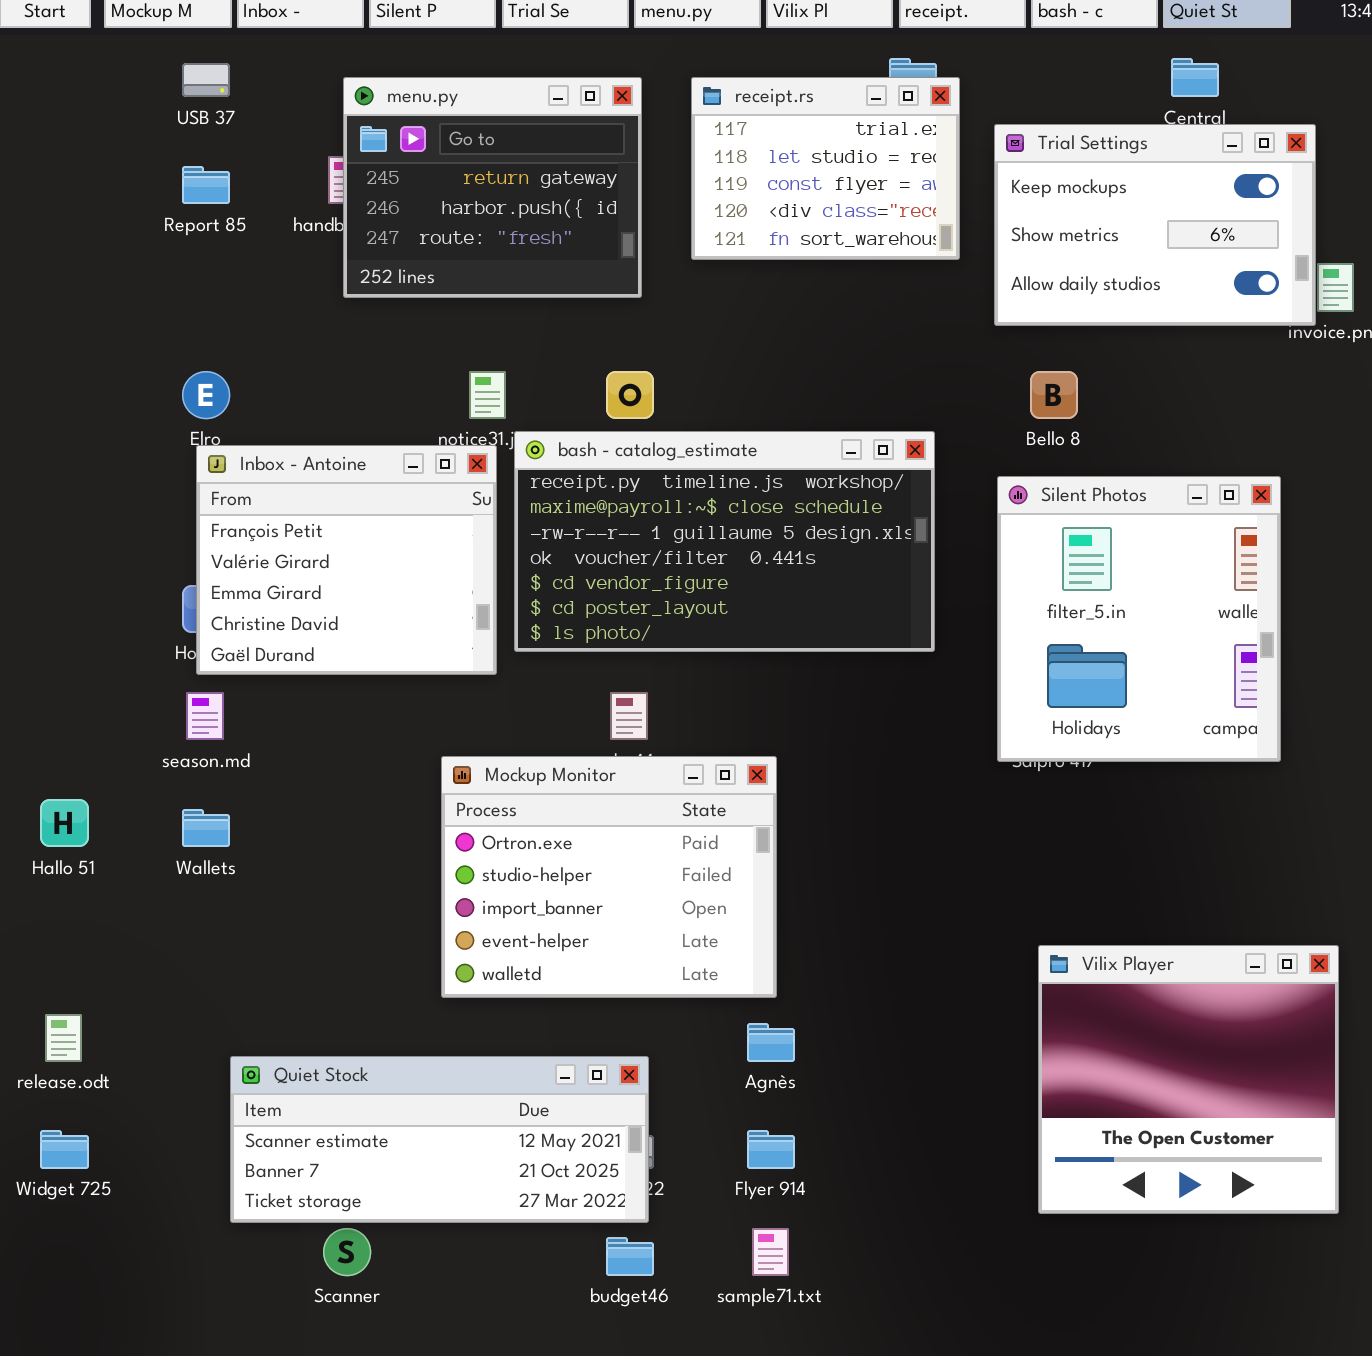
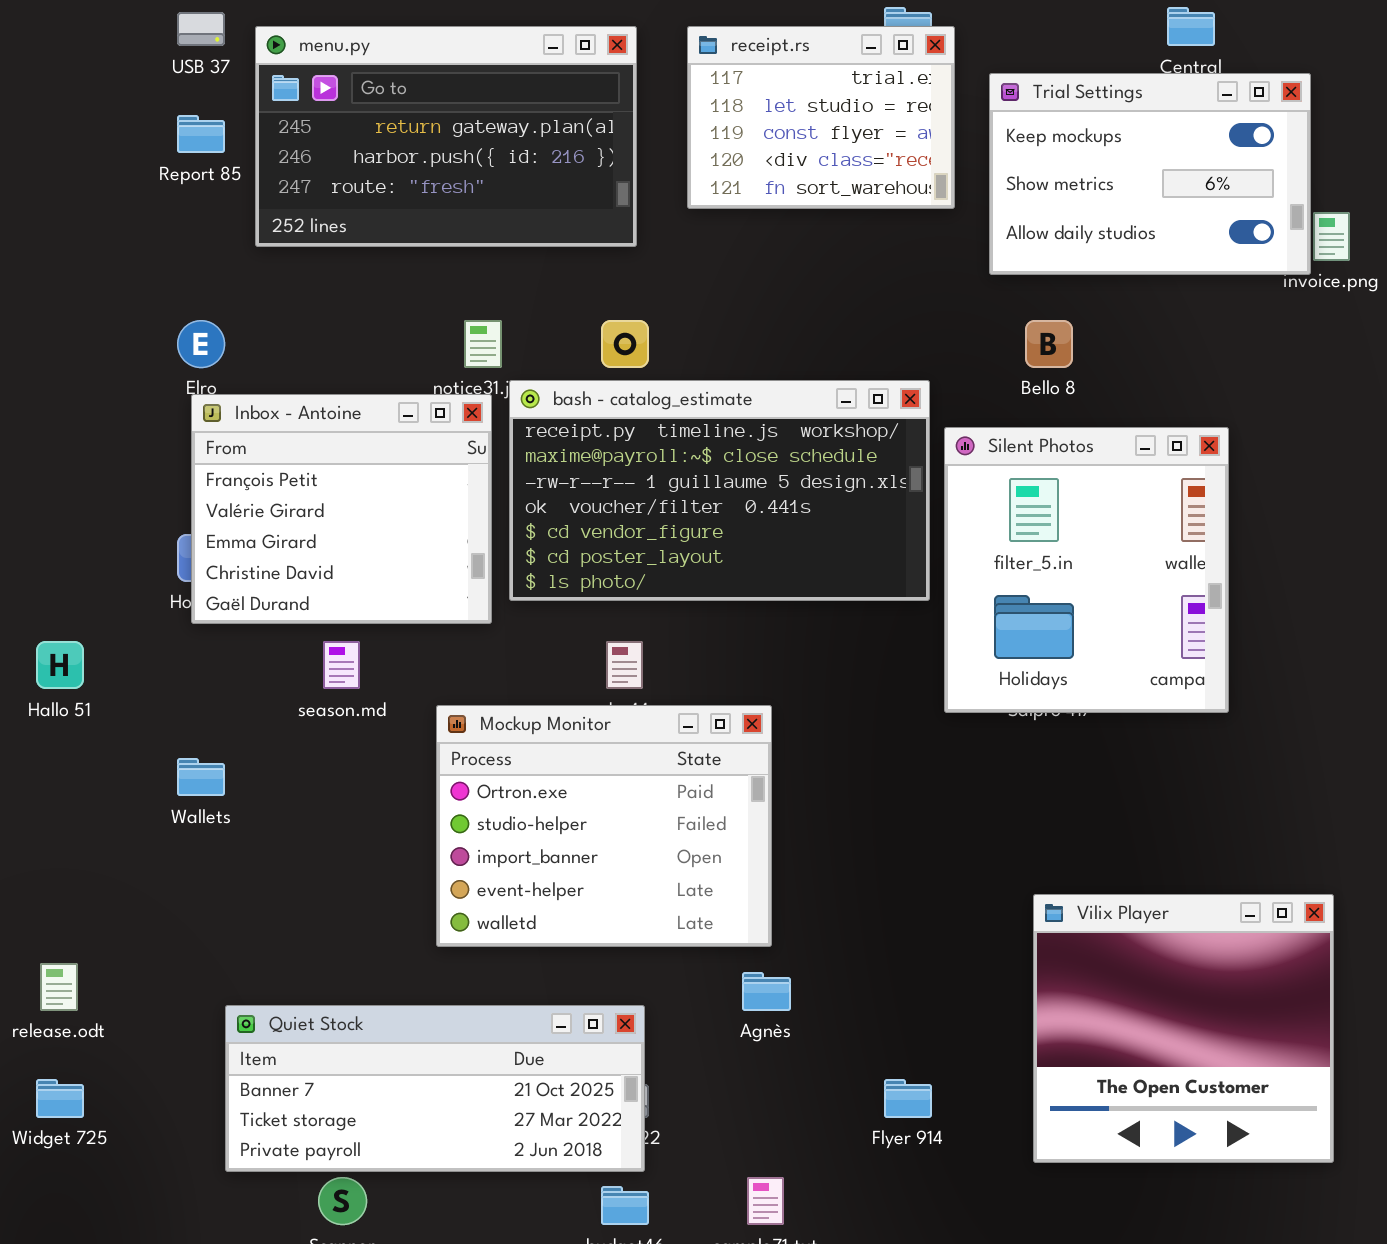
menu.py: [343,77,642,298] -> [255,26,637,247], resized
Silent Photos: [997,476,1281,762] -> [944,427,1229,713], moved
season.md: [186,692,224,740] -> [323,641,360,689], moved
Hallo 51: [40,799,89,847] -> [36,641,84,689], moved
Quiet Stock: [230,1056,649,1223] -> [225,1005,645,1172], scrolled down 1 row
Flyer 914: [747,1130,795,1169] -> [884,1079,932,1118], moved

